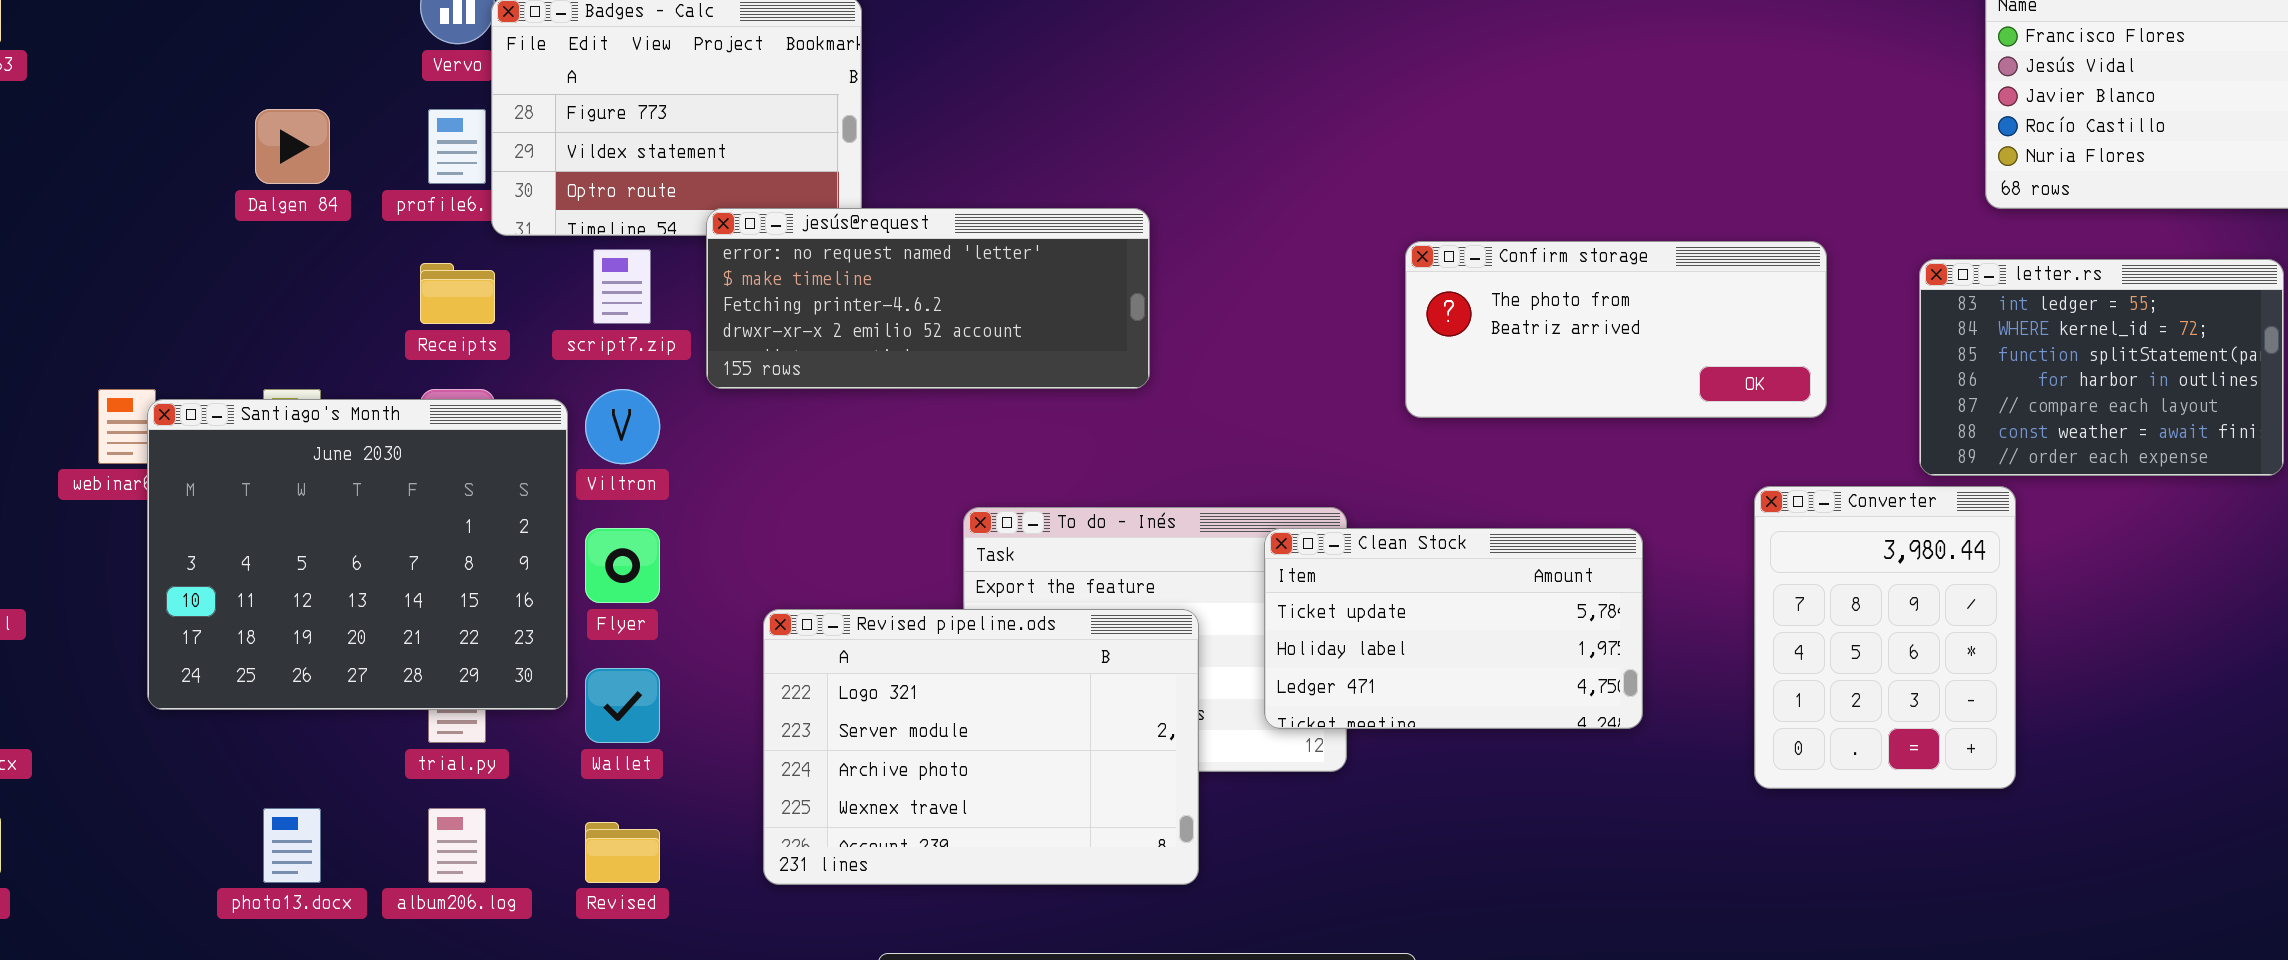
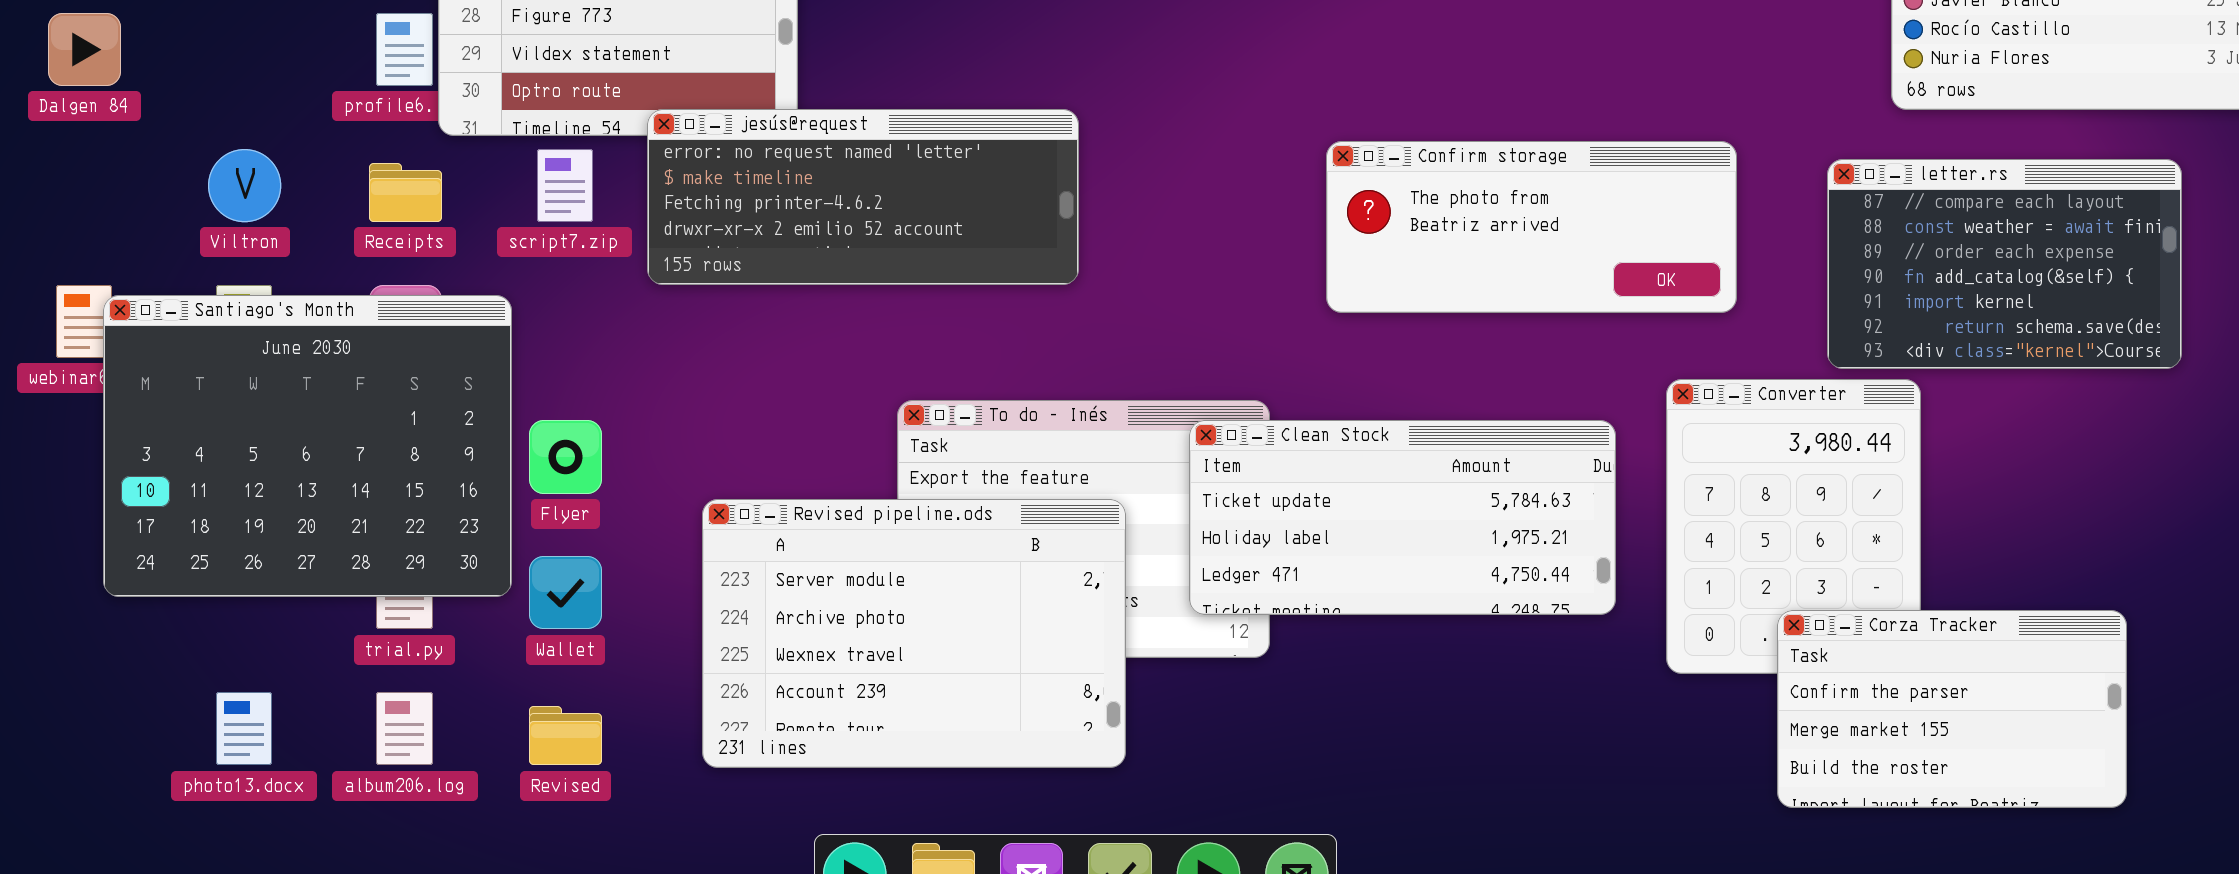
Dalgen 84: [255,109,330,184] -> [48,13,121,86], moved
letter.rs: [1919,259,2284,476] -> [1827,159,2182,369], scrolled down 4 rows
Viltron: [585,389,660,464] -> [208,149,281,222], moved
Clean Stock: [1264,528,1643,729] -> [1189,420,1616,615], resized
Revised pipeline.ods: [763,609,1199,885] -> [702,499,1126,768], scrolled down 1 row
Corza Tracker: none -> [1777,610,2127,808], opened

